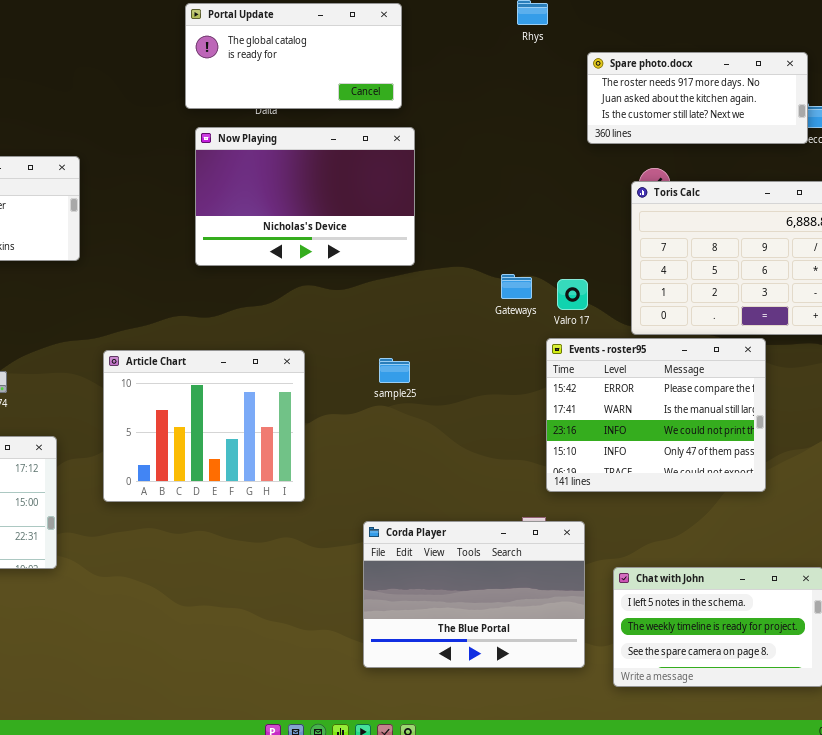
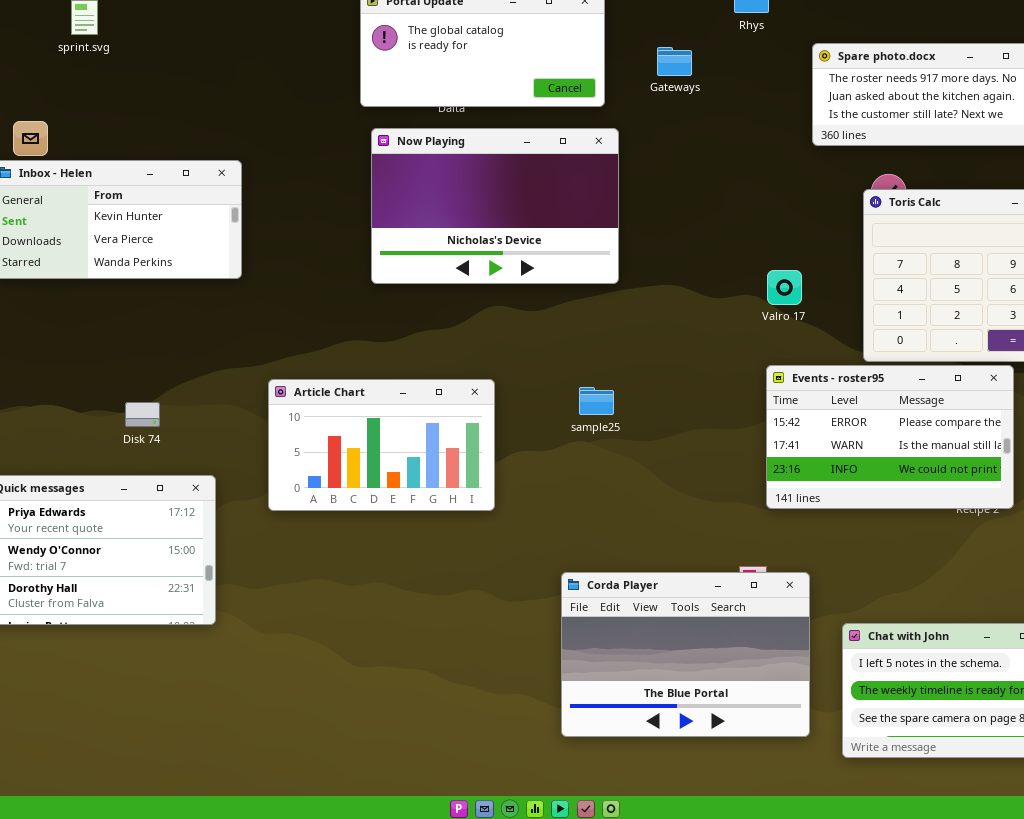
Gateways: [501,274,532,299] -> [657,47,692,76], moved
Valro 17: [557,279,588,310] -> [767,270,802,305], moved
Events - roster95: [546,338,766,492] -> [766,365,1014,509], resized
Article Chart: [103,350,305,502] -> [268,379,495,511], resized

